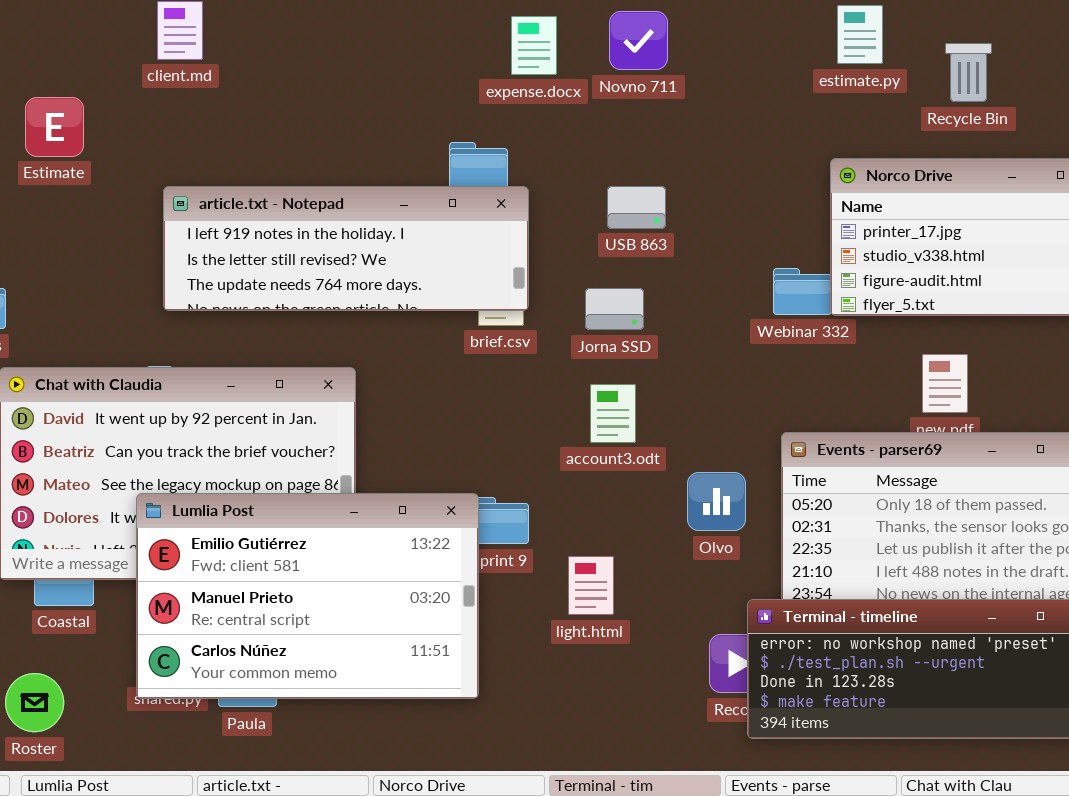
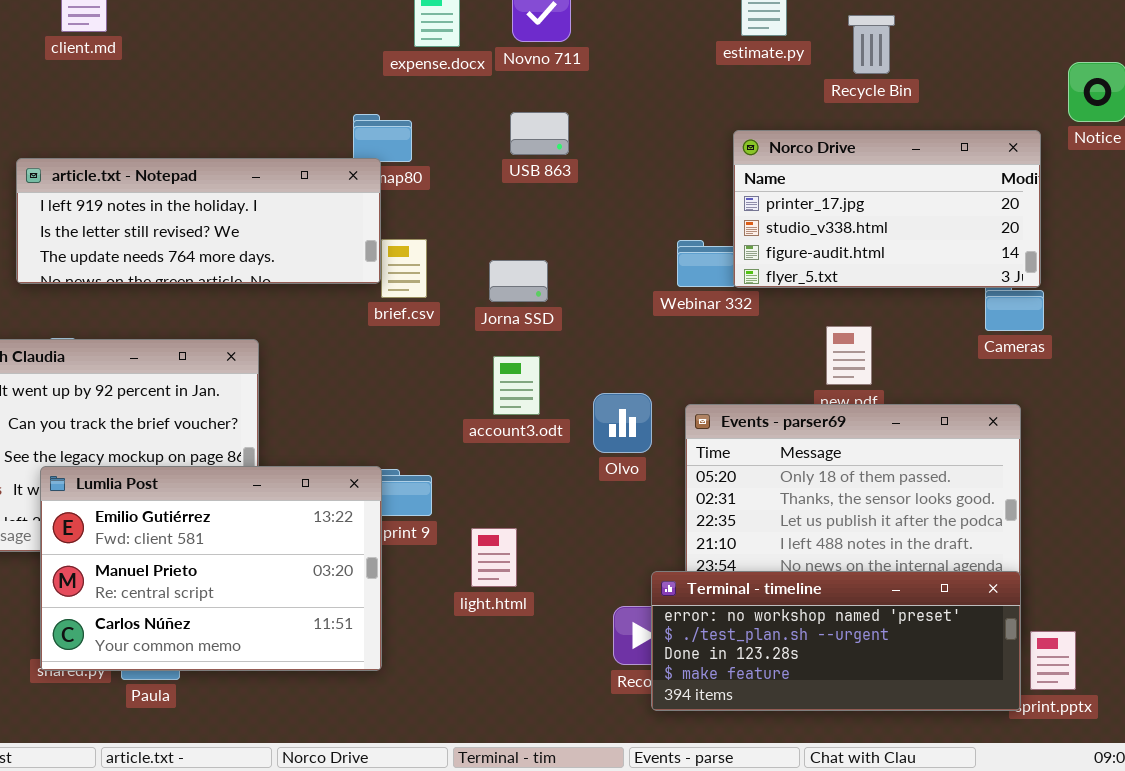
article.txt - Notepad: [163,186,529,311] -> [16,158,381,284], moved
USB 863: [607,186,666,229] -> [510,112,569,155], moved
Olvo: [687,472,746,531] -> [593,393,652,453], moved

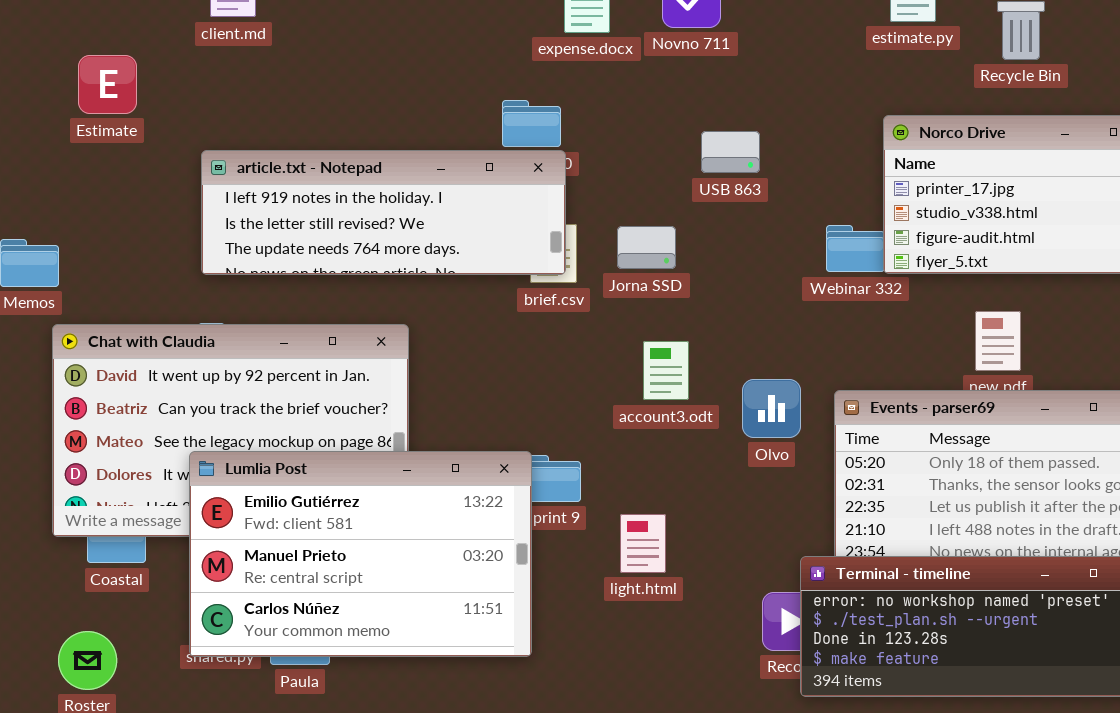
USB 863: [510,112,569,155] -> [701,131,760,173], moved
article.txt - Notepad: [16,158,381,284] -> [201,150,566,275], moved
Jorna SSD: [489,260,548,302] -> [617,226,676,269], moved

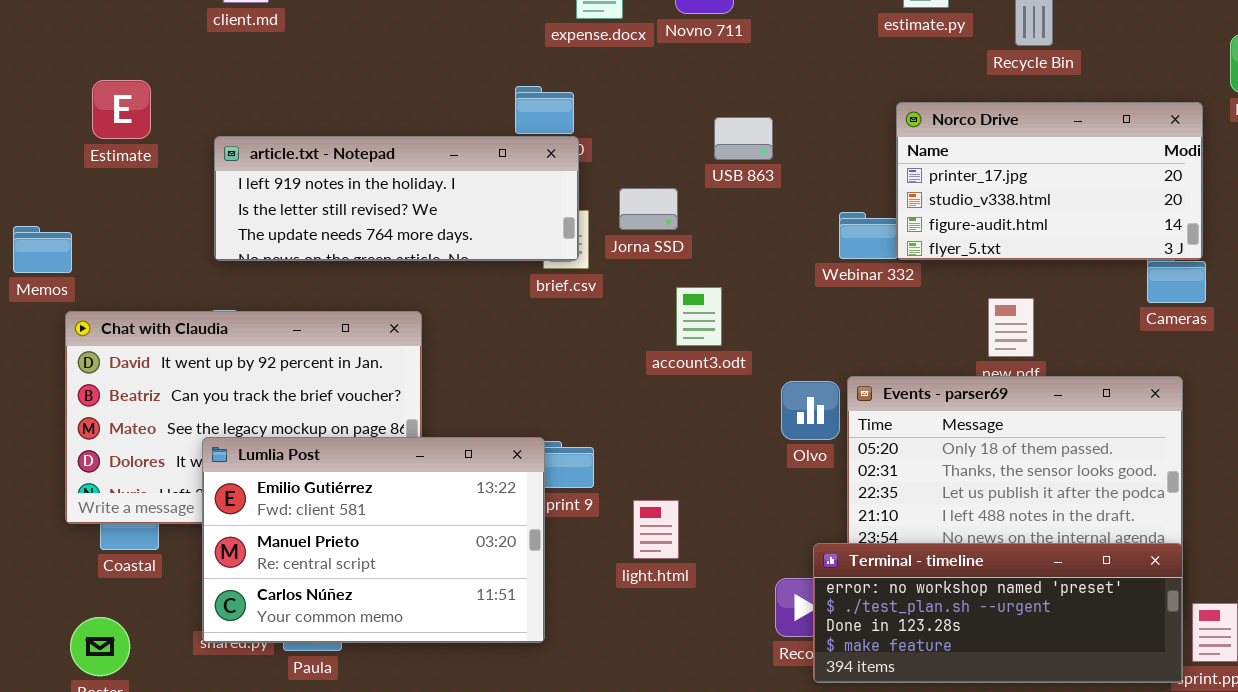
Estimate: [78,55,137,114] -> [92,80,151,139], moved
Jorna SSD: [617,226,676,269] -> [619,188,678,230], moved
account3.odt: [643,341,689,400] -> [676,287,722,346], moved
Olvo: [742,379,801,438] -> [781,381,840,440], moved

